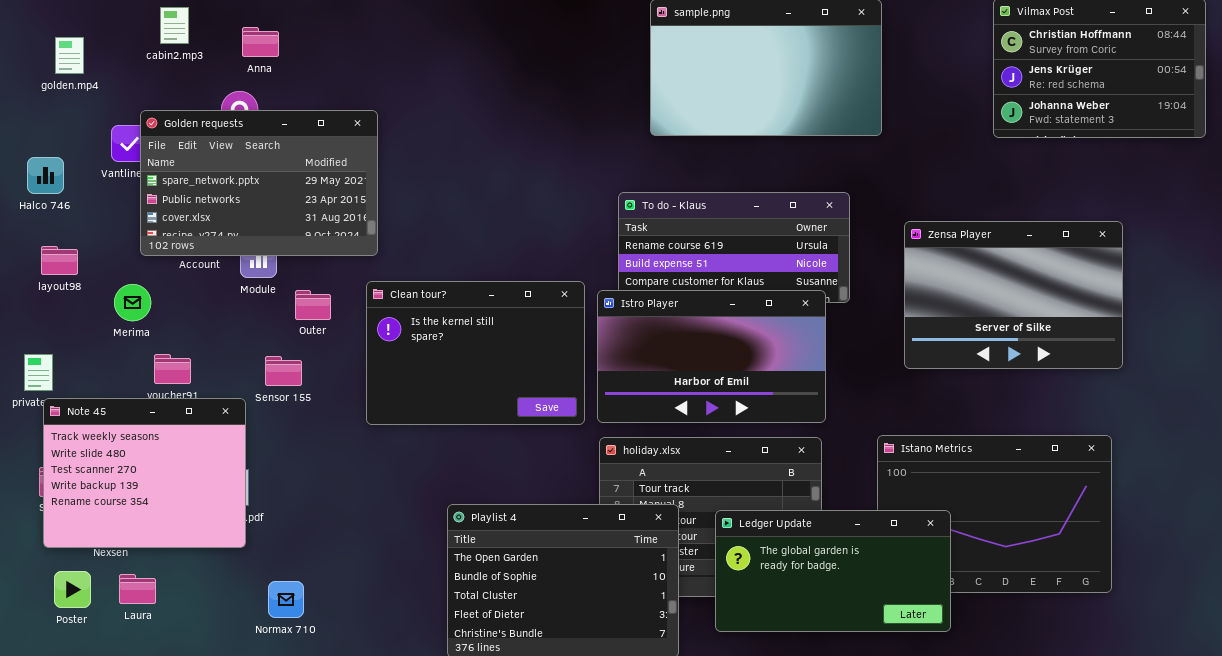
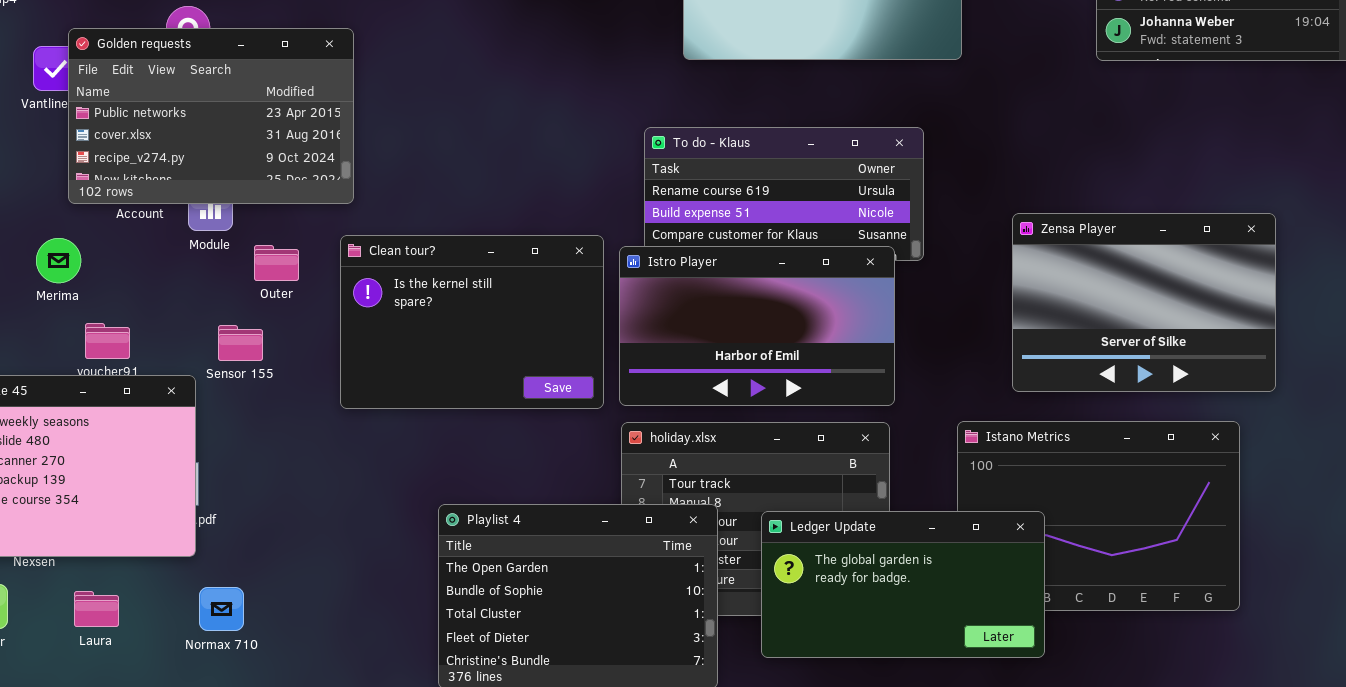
Golden requests: [140,110,378,256] -> [68,28,354,204], scrolled down 1 row
Zensa Player: [904,221,1123,369] -> [1012,213,1276,392], moved
Laura: [119,574,156,604] -> [74,591,119,627], moved
Normax 710: [268,581,304,618] -> [199,587,244,631], moved

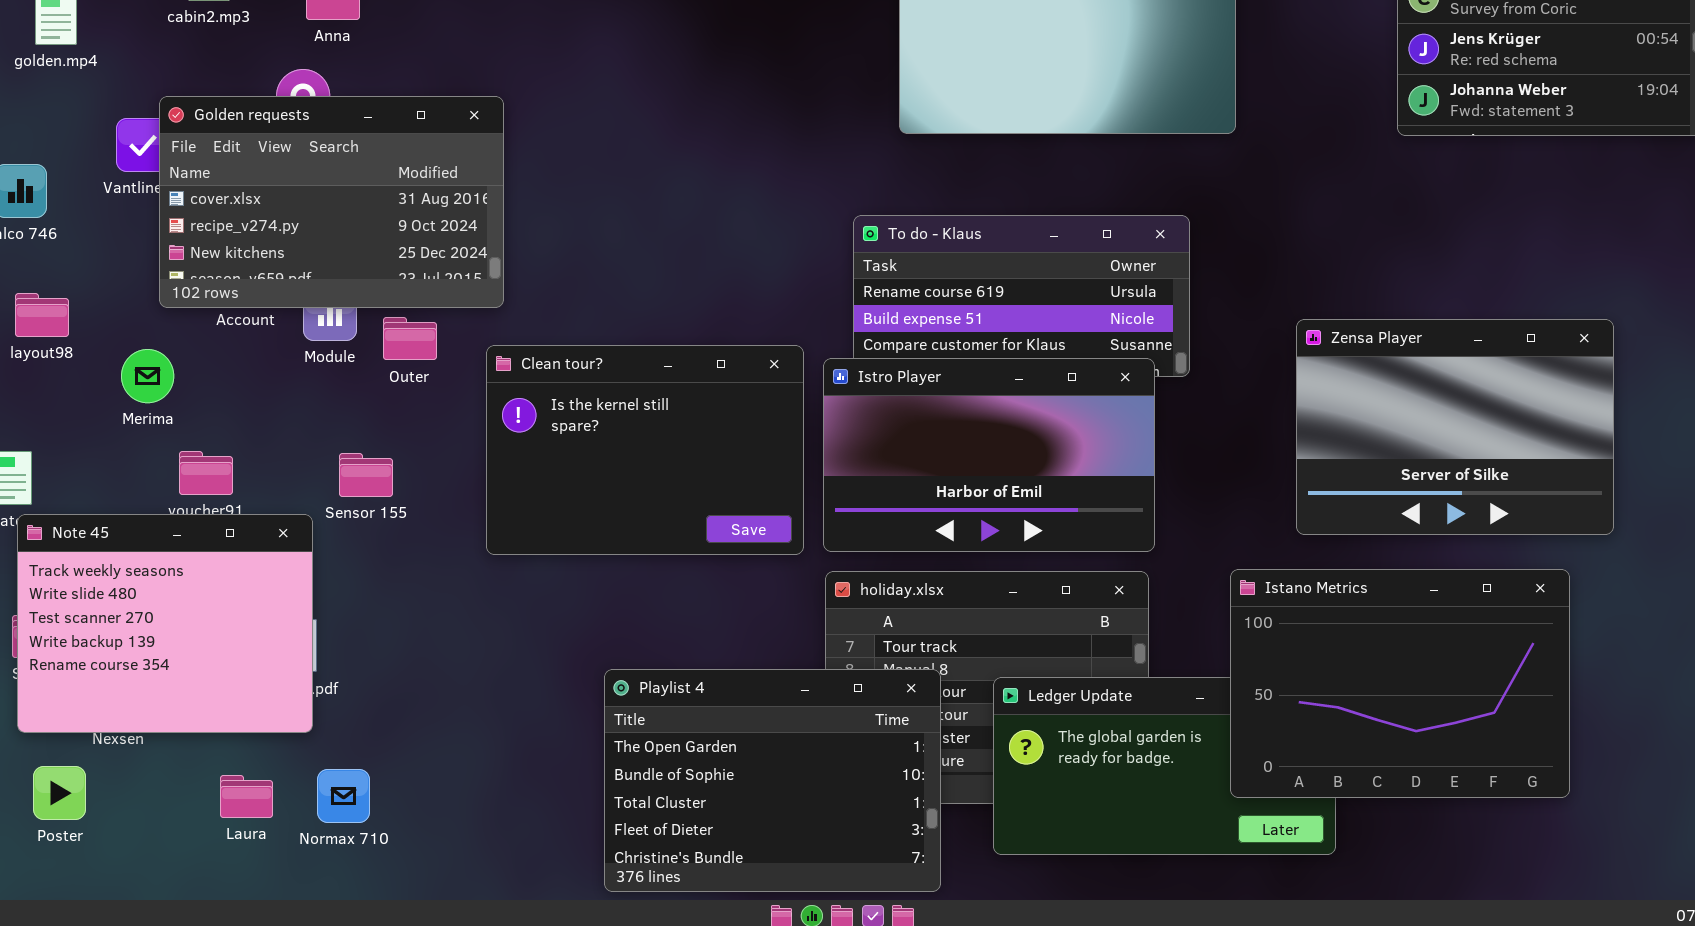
Golden requests: [68,28,354,204] -> [159,96,504,308], scrolled down 1 row
Outer: [254,245,299,281] -> [383,317,437,360], moved
Istano Metrics: [957,421,1240,611] -> [1230,569,1570,798], raised
Laura: [74,591,119,627] -> [220,775,273,818], moved

